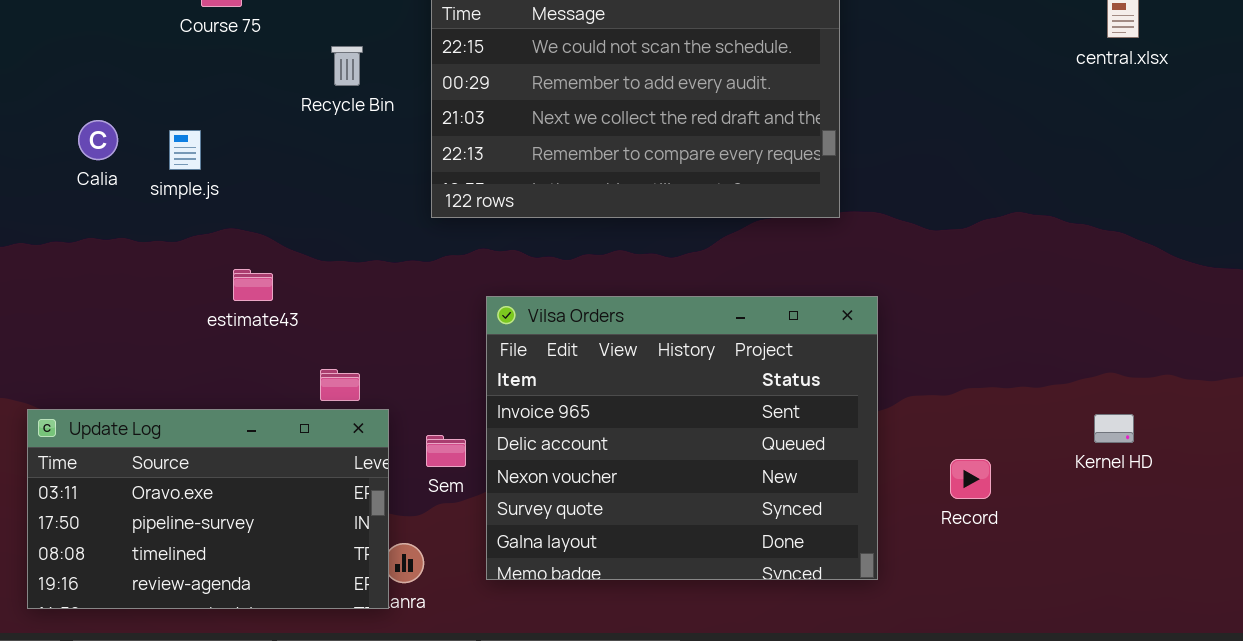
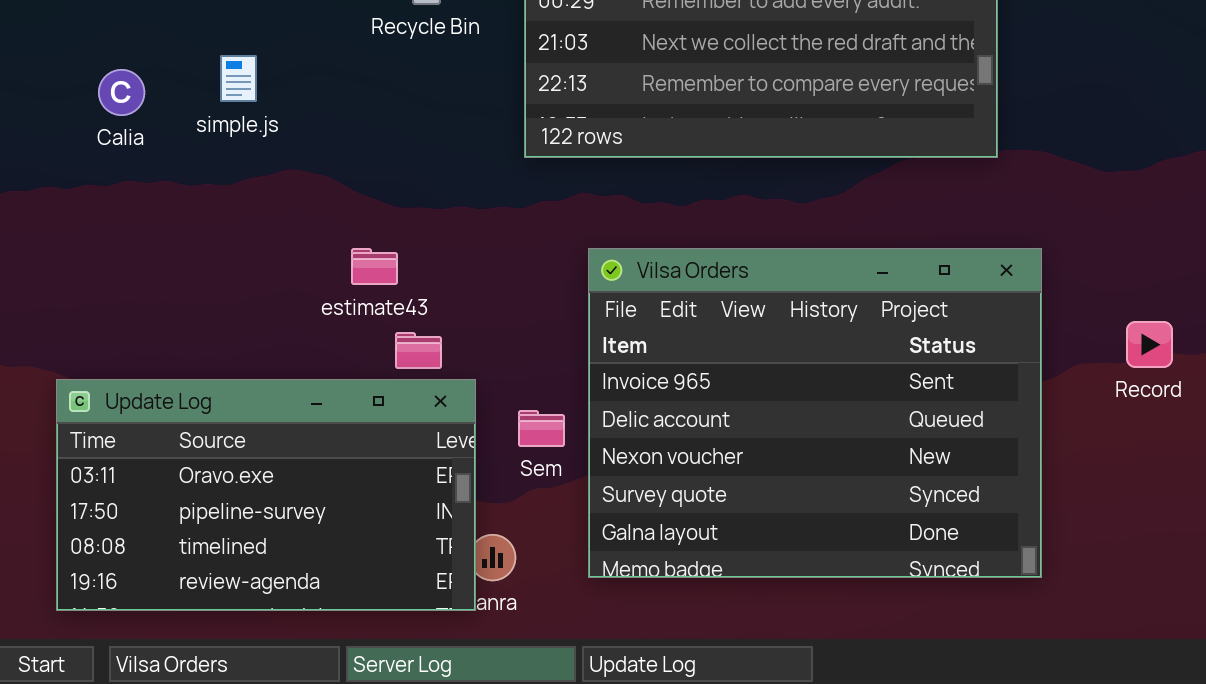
Calia: [78,120,118,160] -> [98,69,145,116], moved
estimate43: [233,269,273,301] -> [351,248,398,285], moved
Record: [950,459,991,499] -> [1126,321,1173,368], moved

